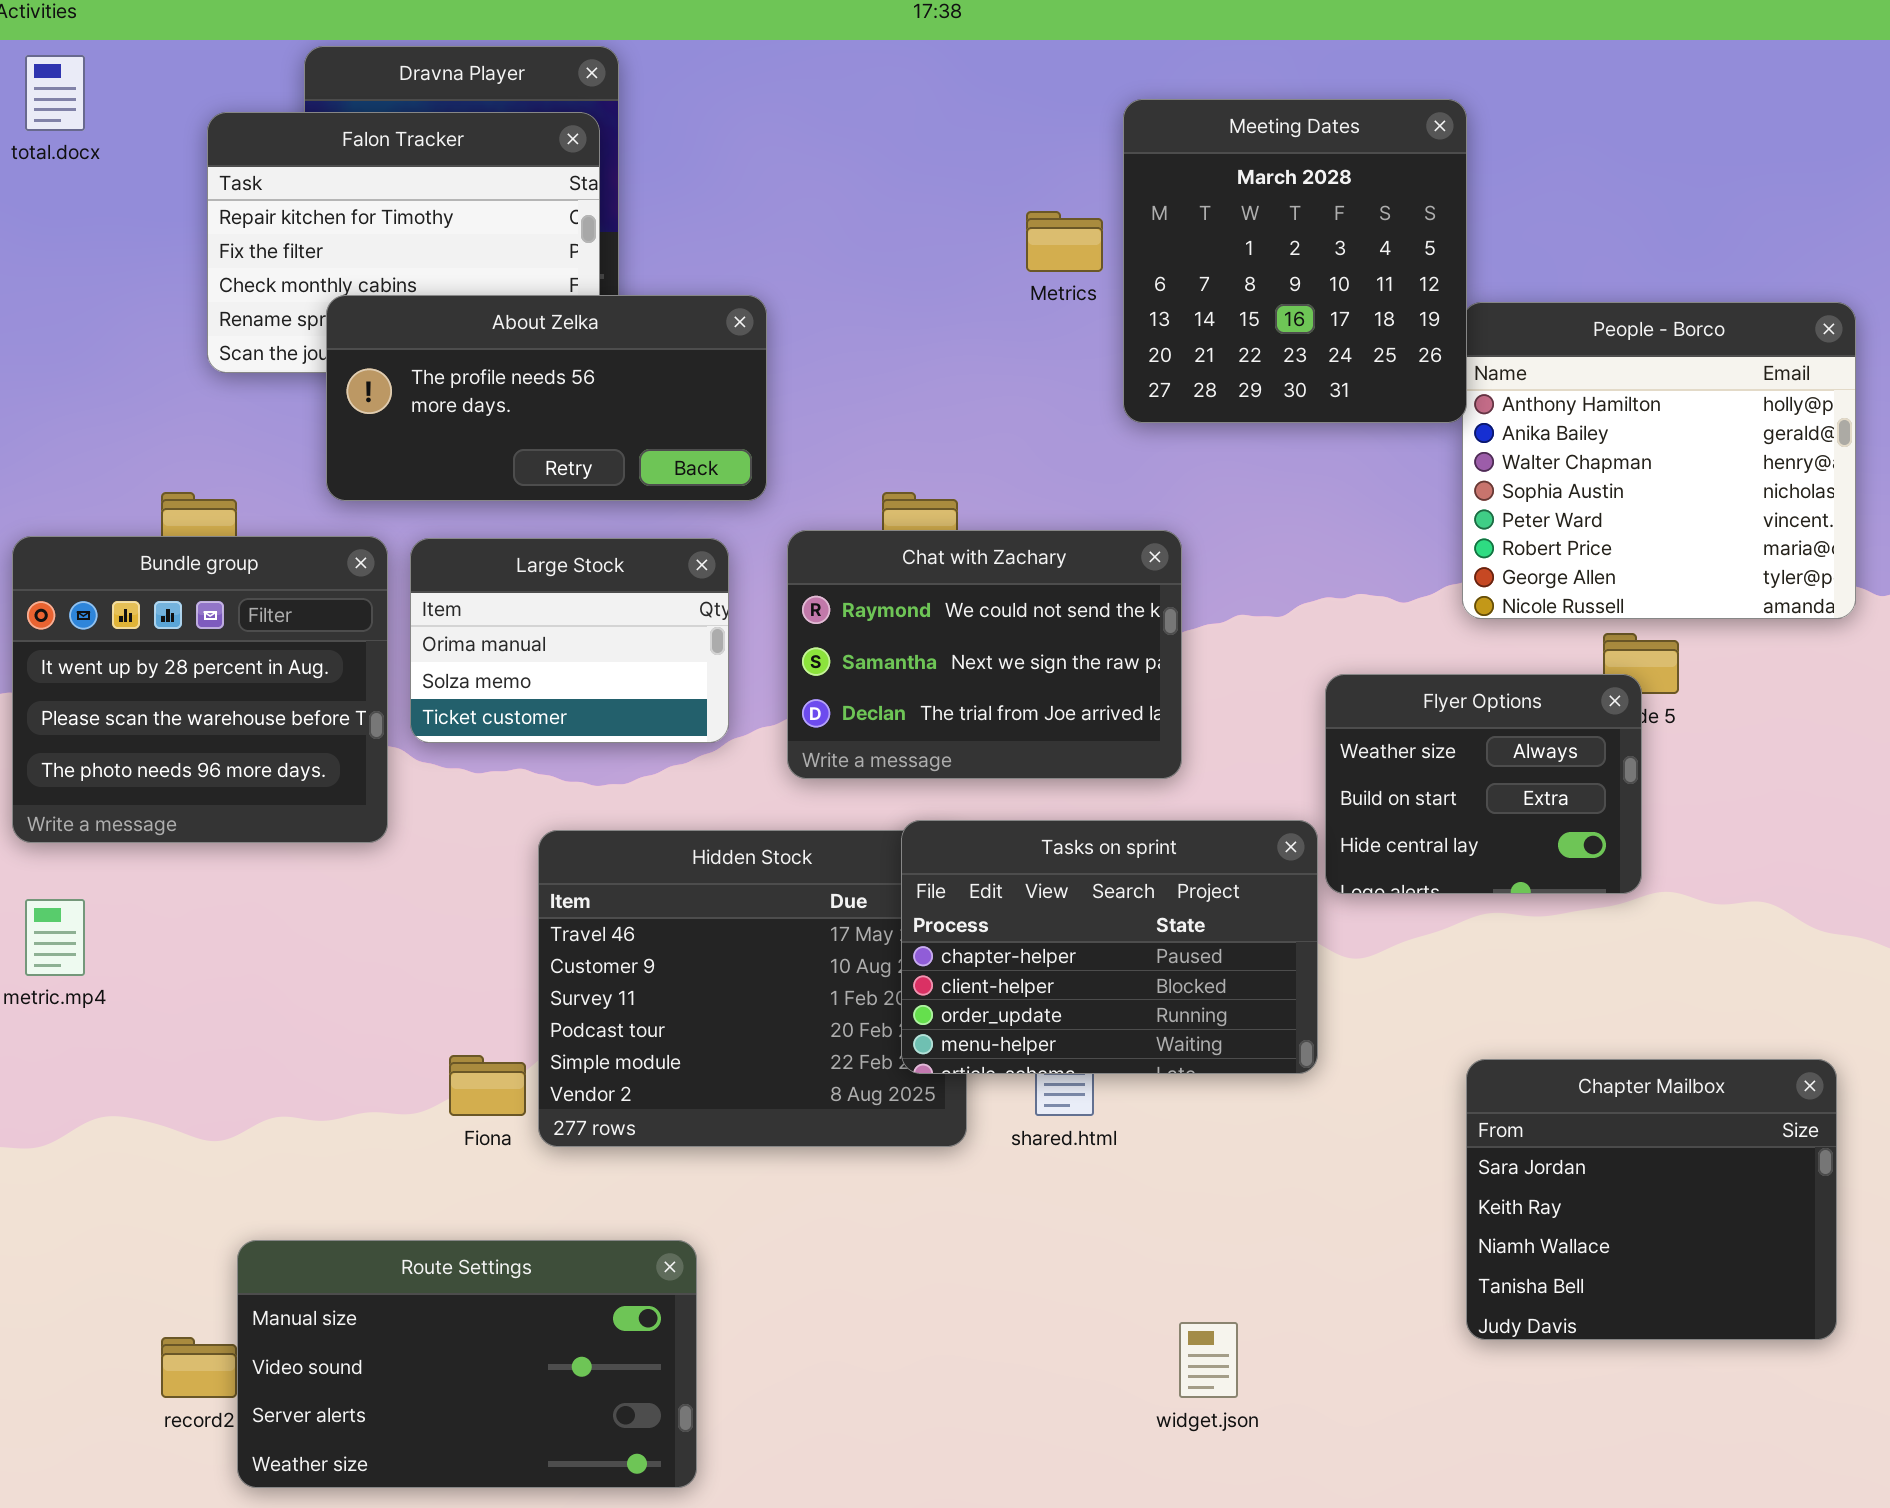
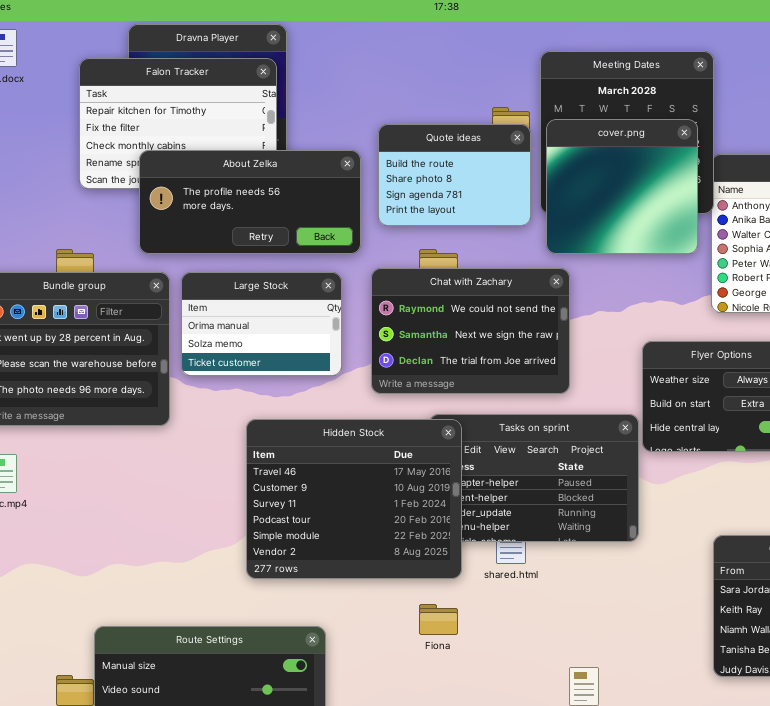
cover.png: none -> [546,119,698,254], opened
Quote ideas: none -> [378,124,531,226], opened
Hidden Stock: [538,830,967,1147] -> [246,419,462,579], raised
Fiona: [449,1055,526,1116] -> [419,604,458,635], moved

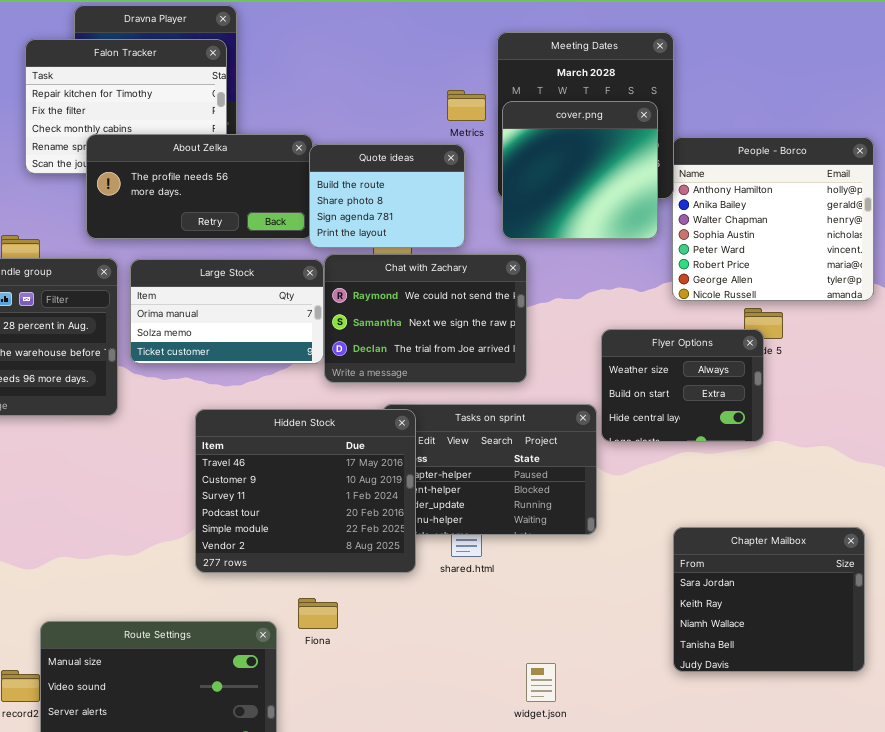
Quote ideas: [378,124,531,226] -> [309,144,465,248], moved
Large Stock: [181,272,342,376] -> [130,259,324,364], resized
Fiona: [419,604,458,635] -> [298,598,338,629], moved

